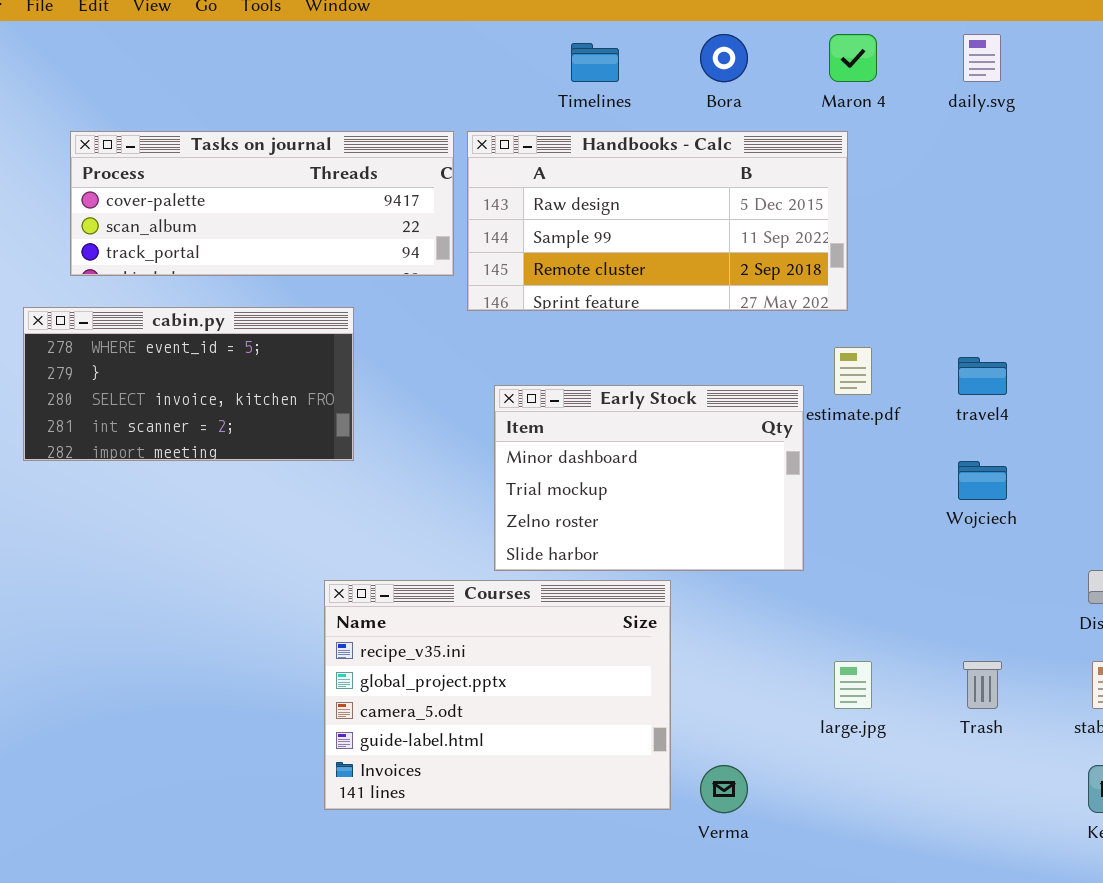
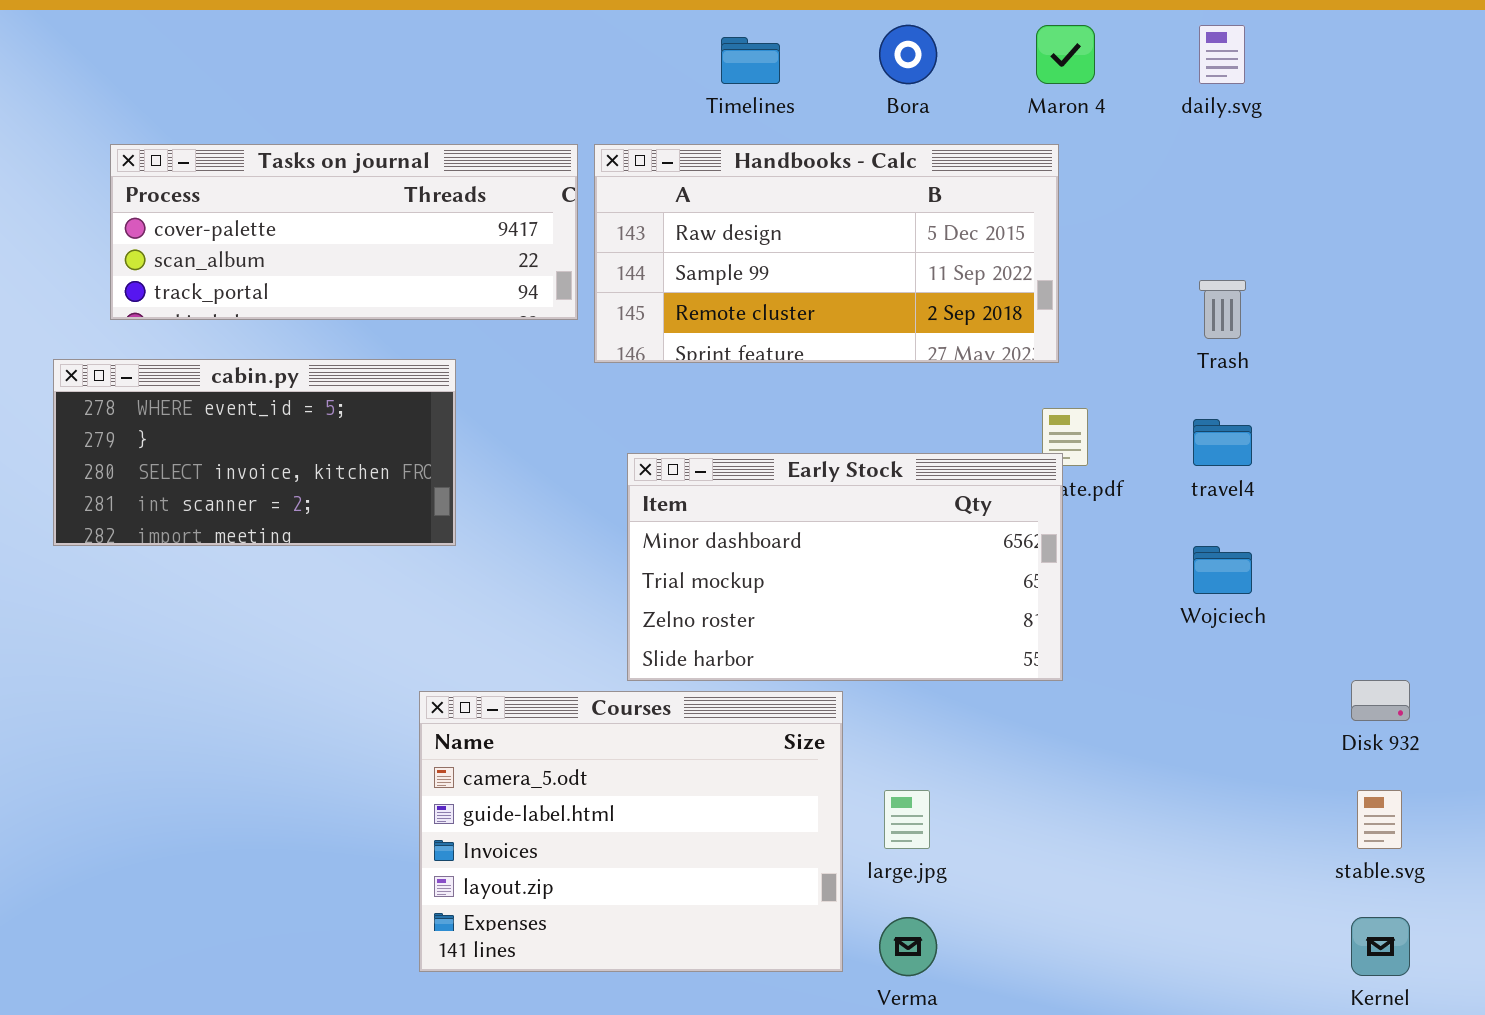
Early Stock: [494,385,804,571] -> [627,453,1063,681], resized
Courses: [324,580,671,810] -> [419,691,843,972], scrolled down 2 rows
large.jpg: [834,661,872,709] -> [884,790,930,849], moved
Trash: [963,661,1002,709] -> [1199,280,1246,339], moved

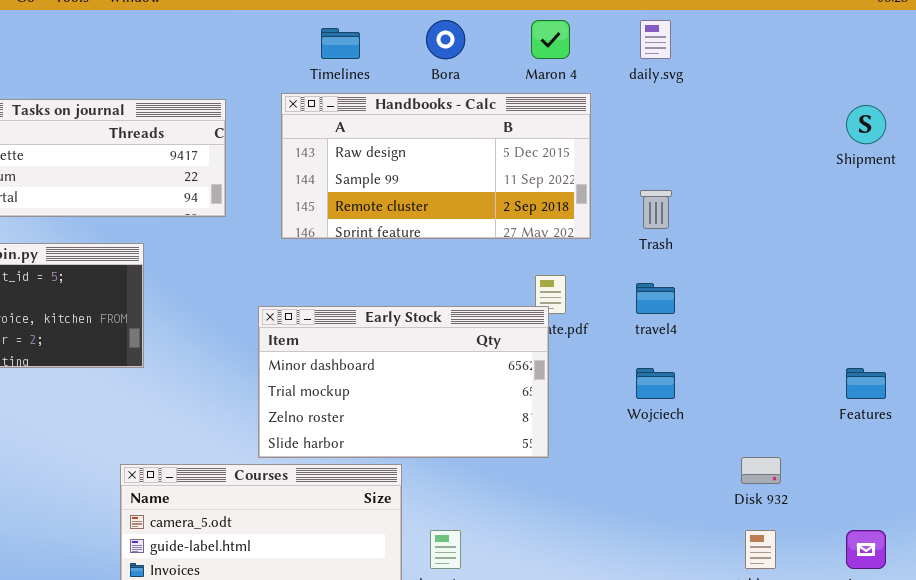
Handbooks - Calc: [594,144,1059,363] -> [281,93,591,239], moved

